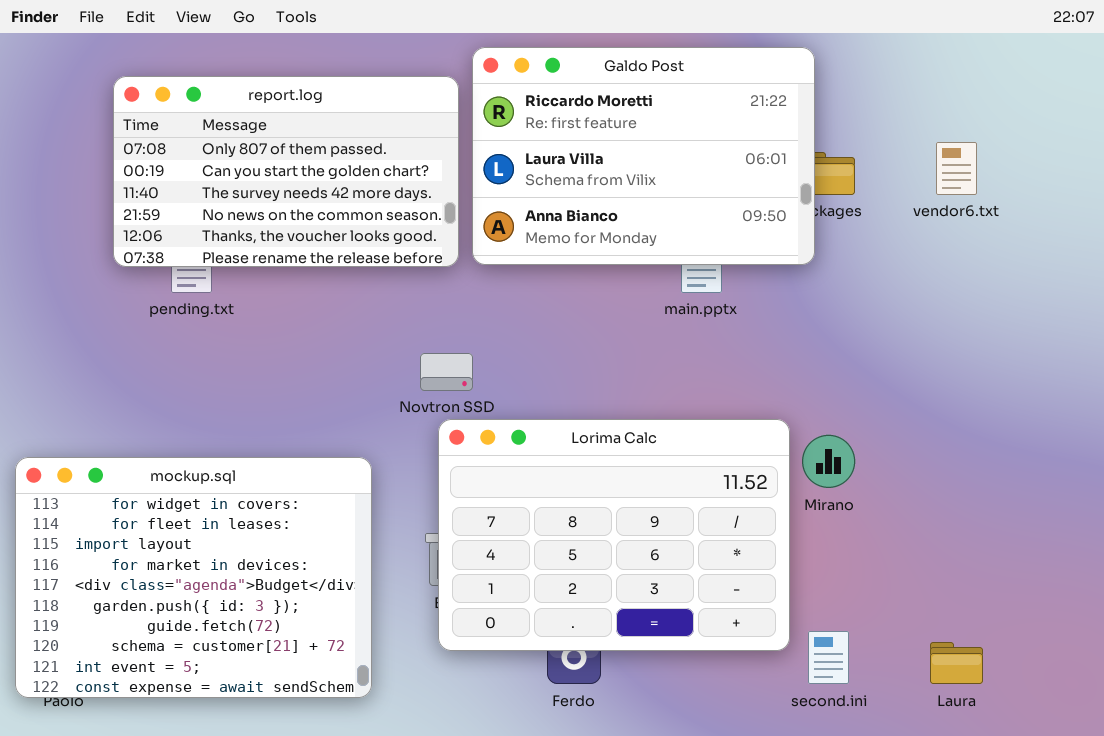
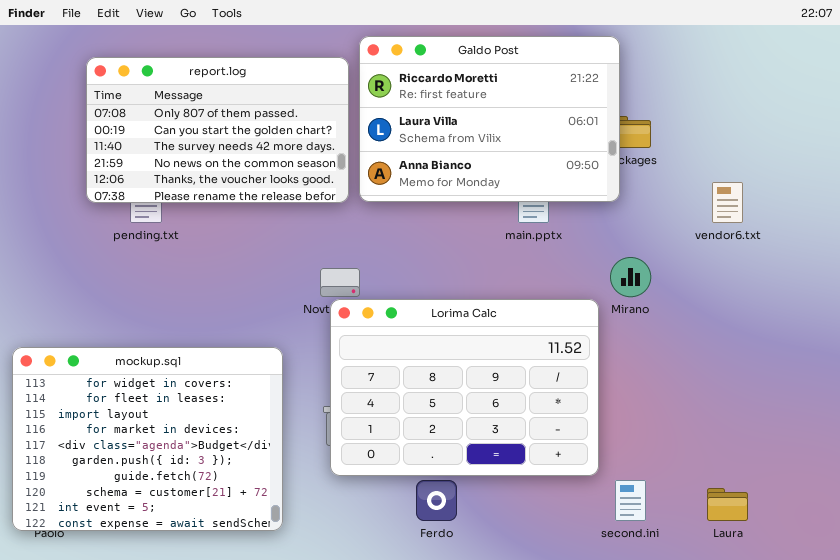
vendor6.txt: [936,142,977,195] -> [712,182,743,223], moved
Lorima Calc: [438,419,790,651] -> [330,299,599,476], moved
Mirano: [802,435,855,488] -> [610,257,651,297], moved

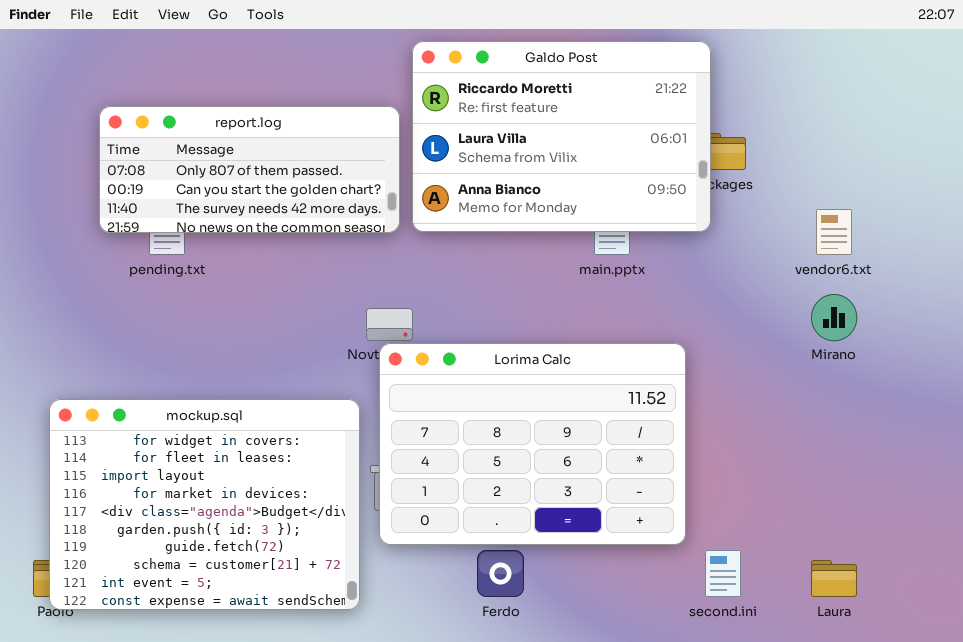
report.log: [86,57,349,203] -> [99,106,400,233], resized
Mirano: [610,257,651,297] -> [811,294,857,341], moved
mockup.sql: [12,347,283,531] -> [49,399,360,610], moved

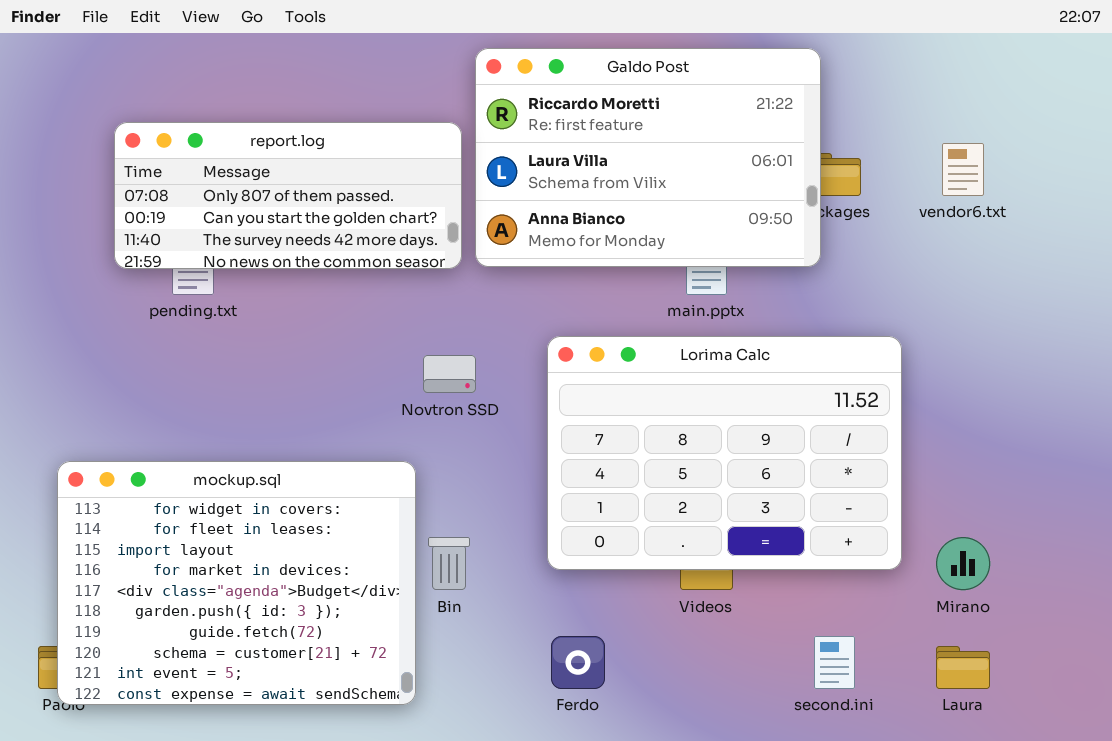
vendor6.txt: [816,209,852,255] -> [942,143,984,196], moved
Mirano: [811,294,857,341] -> [936,537,990,590], moved
Lorima Calc: [379,343,686,545] -> [547,336,902,570], moved

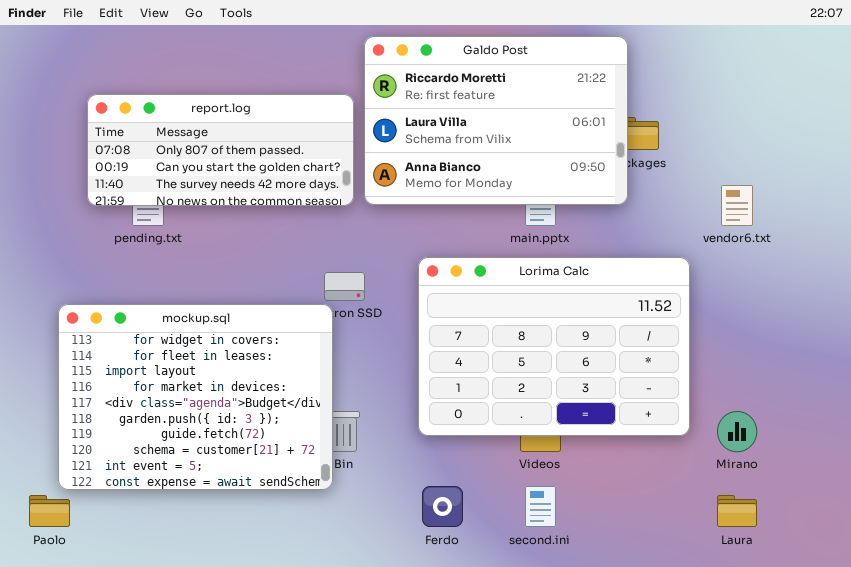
vendor6.txt: [942,143,984,196] -> [721,185,753,226], moved
mockup.sql: [57,461,416,705] -> [58,304,333,490], moved
second.ini: [814,636,855,689] -> [525,486,556,527], moved

